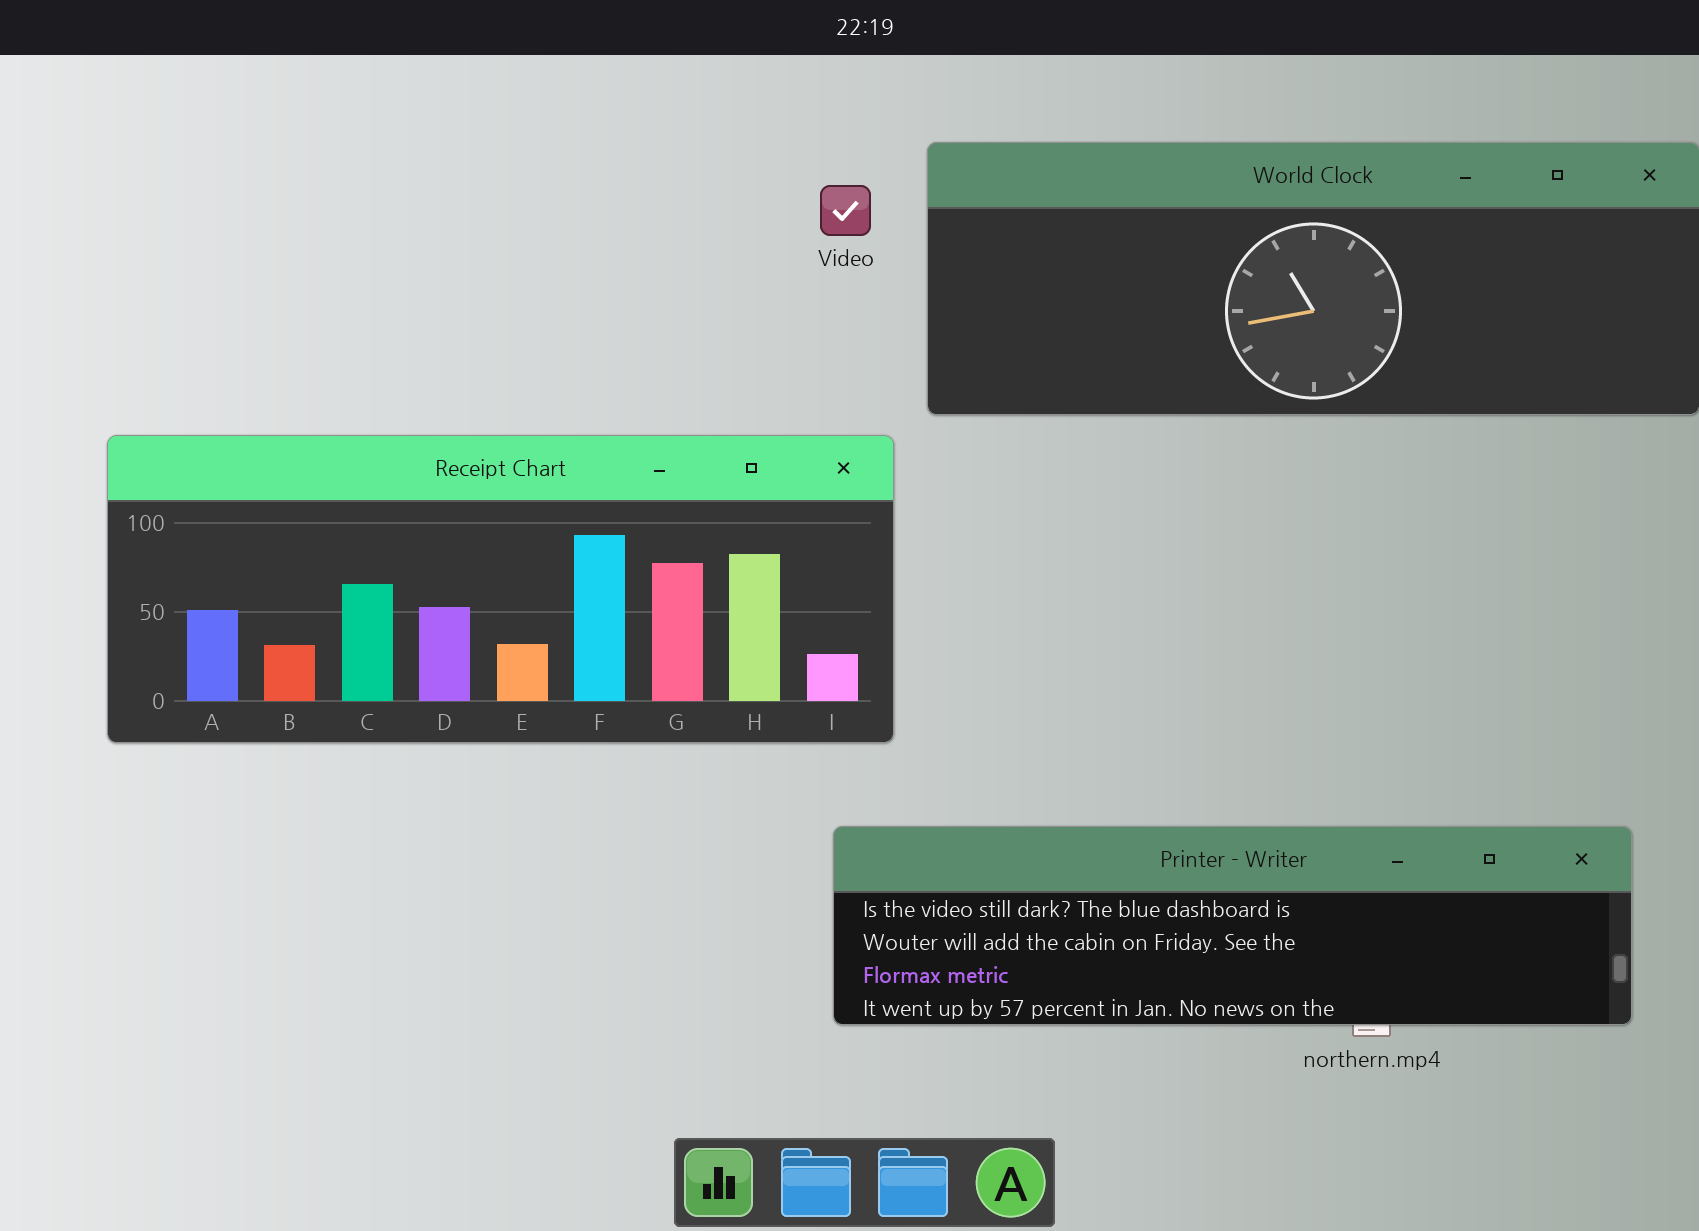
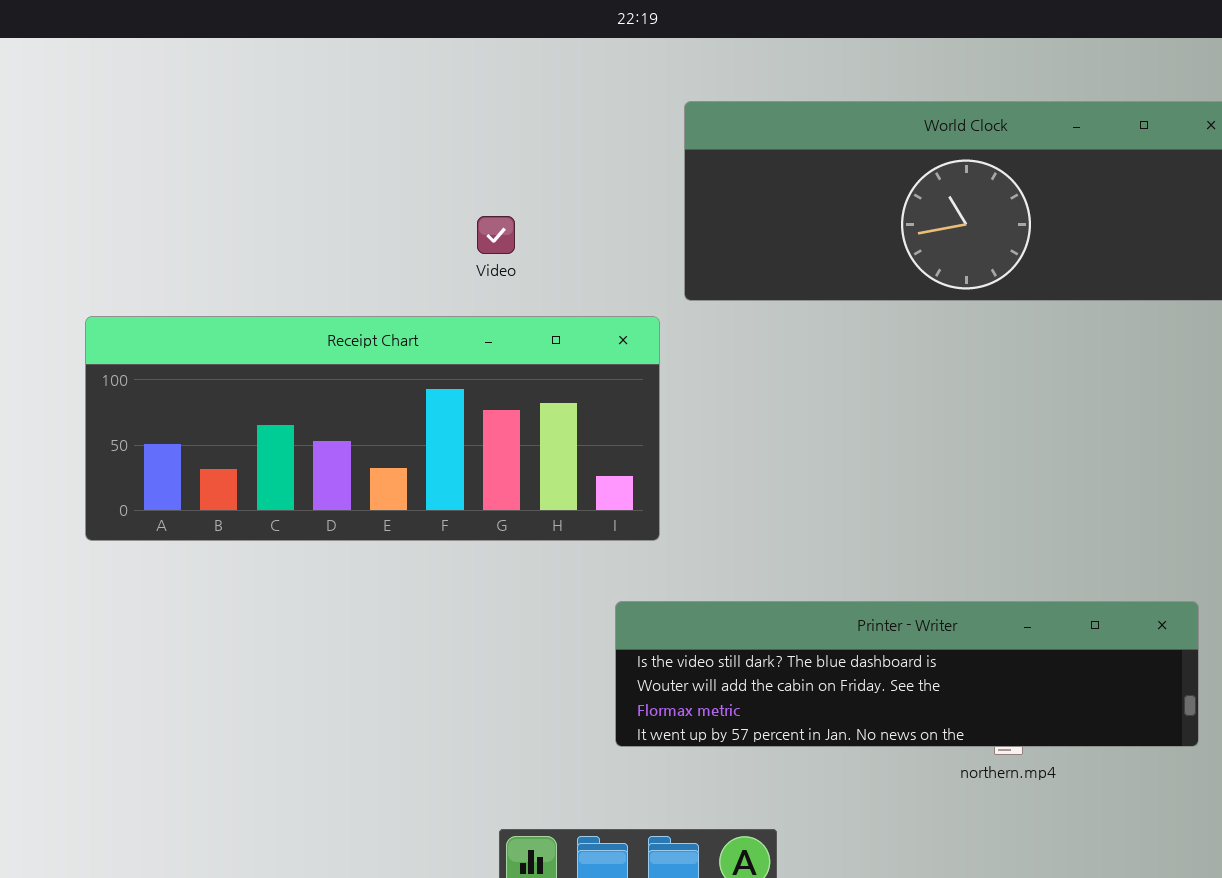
Video: [820,185,871,236] -> [477,216,515,254], moved

